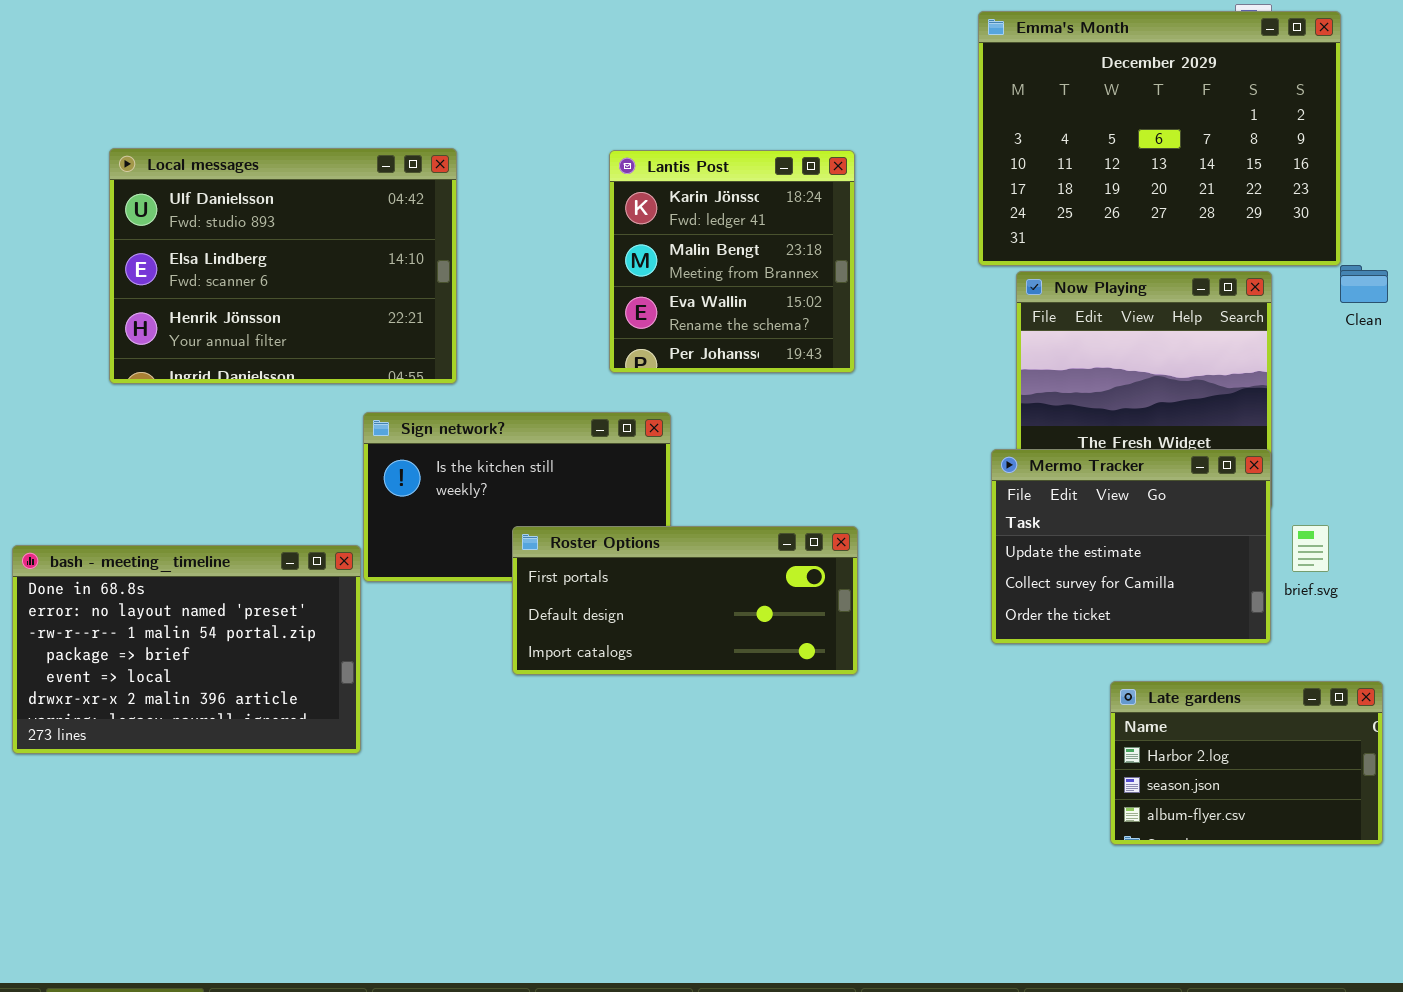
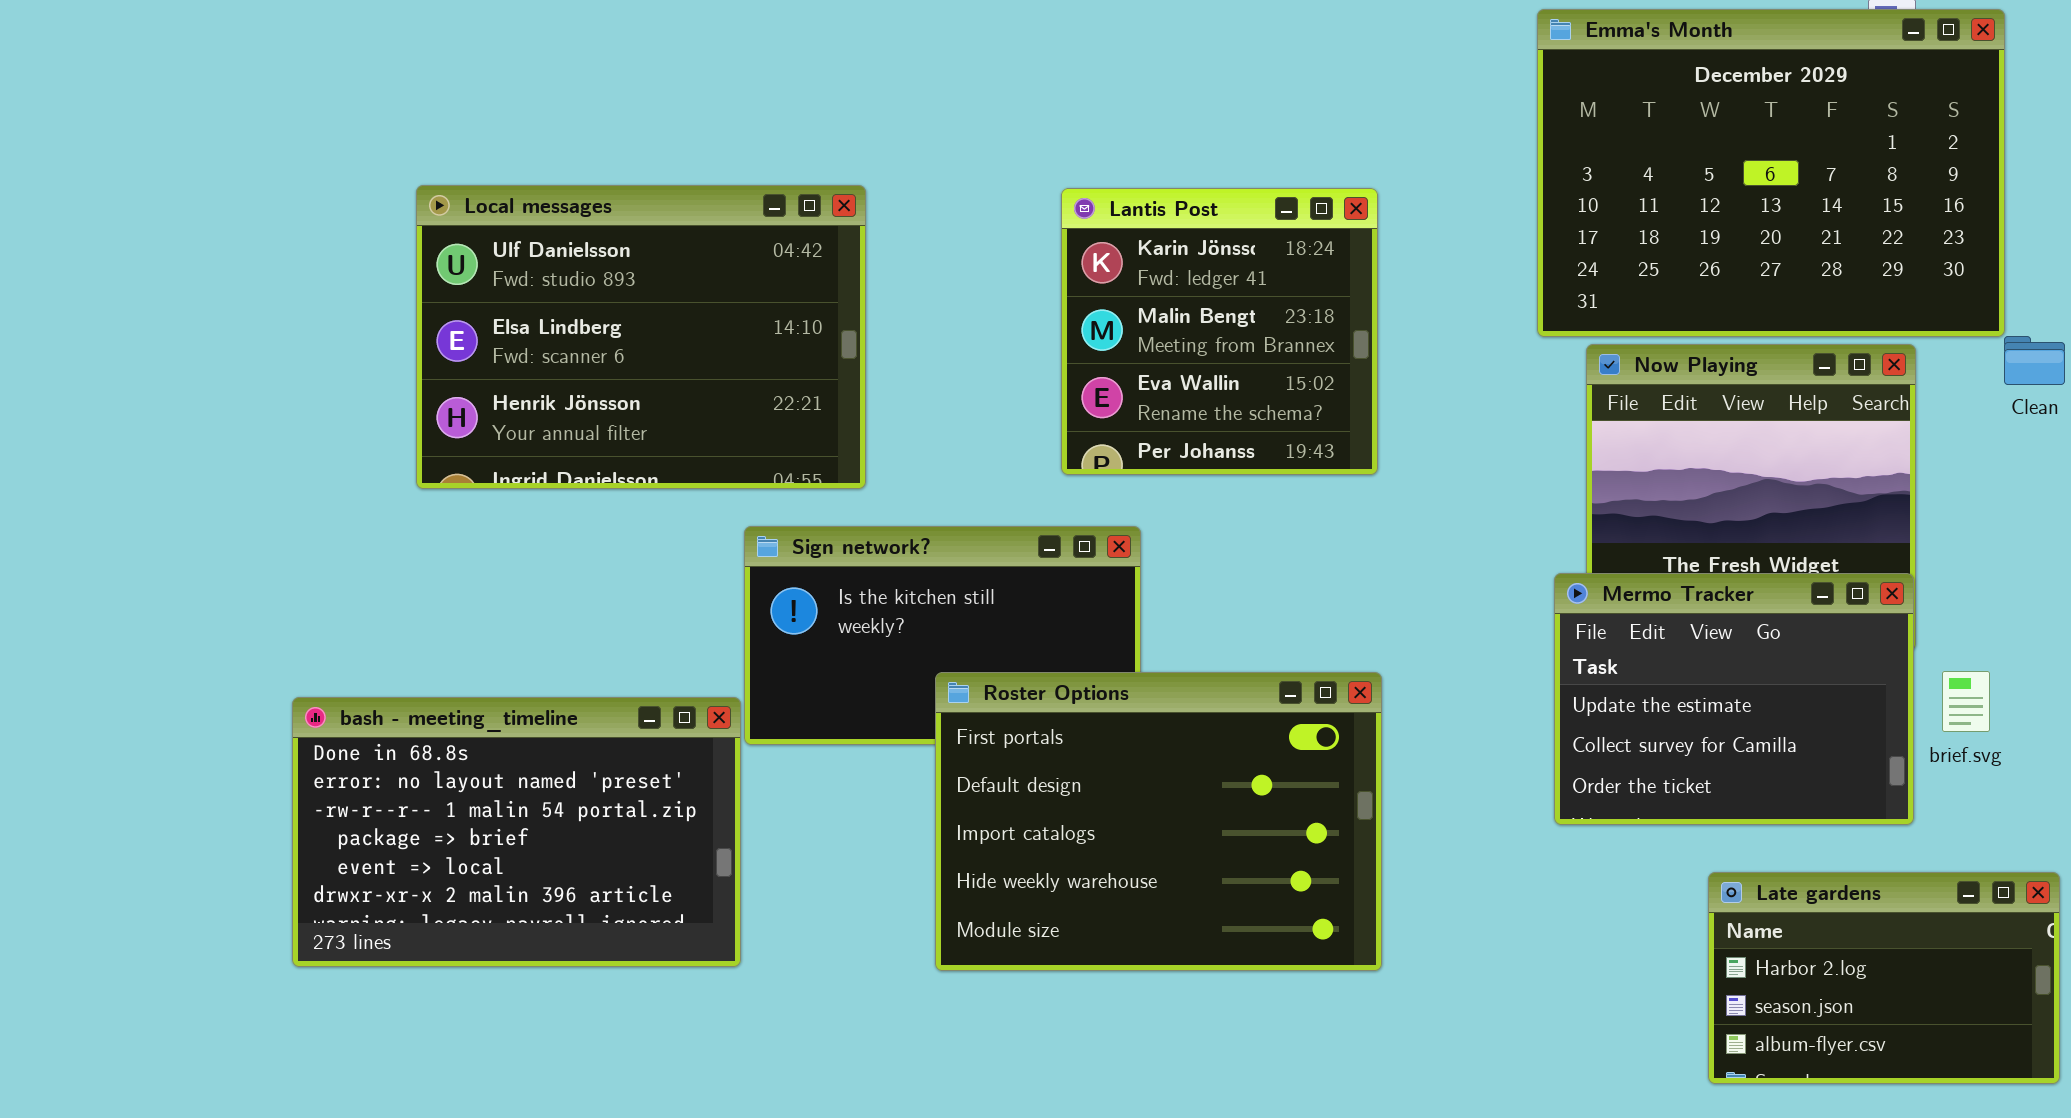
Roster Options: [512,526,858,675] -> [935,672,1382,971], resized

